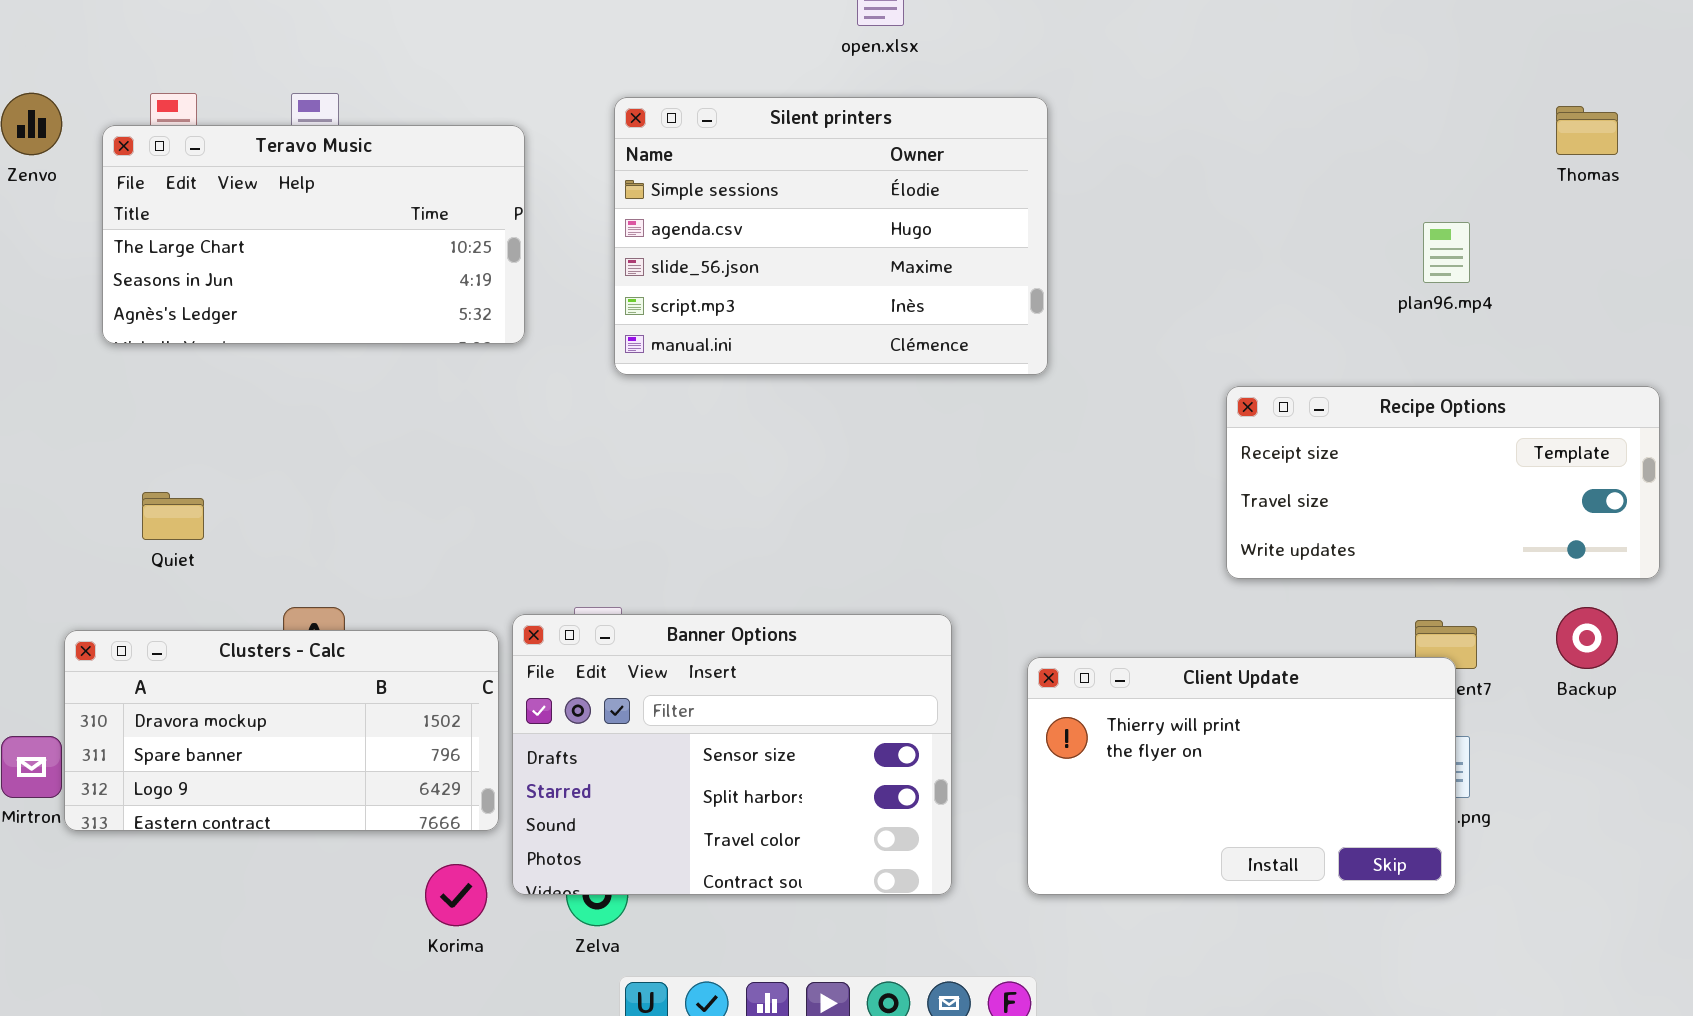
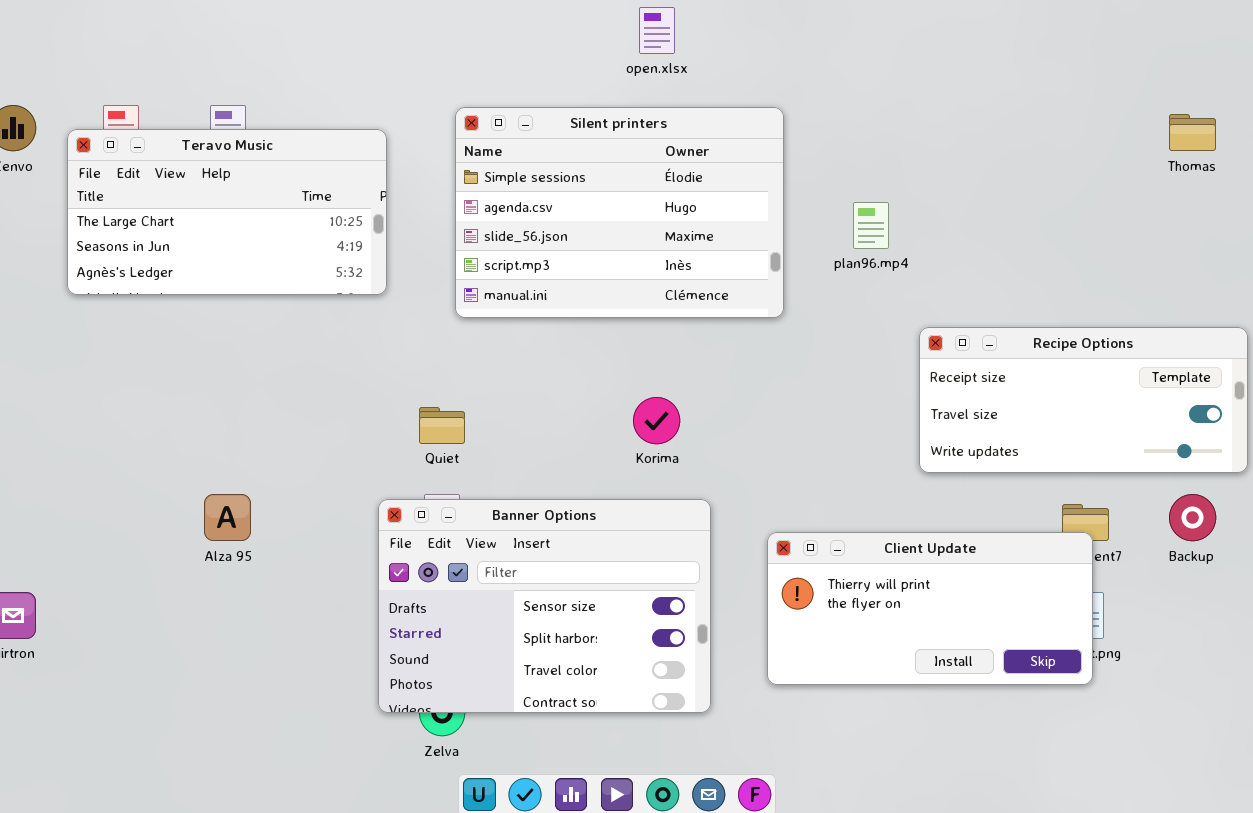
plan96.mp4: [1423,222,1470,283] -> [853,202,889,249], moved
Quiet: [142,492,204,540] -> [419,407,465,444], moved
Clusters - Calc: [64,630,499,831] -> none, closed
Client Update: [1027,657,1456,895] -> [767,532,1093,685], resized
Korima: [425,864,487,926] -> [633,397,680,444], moved

